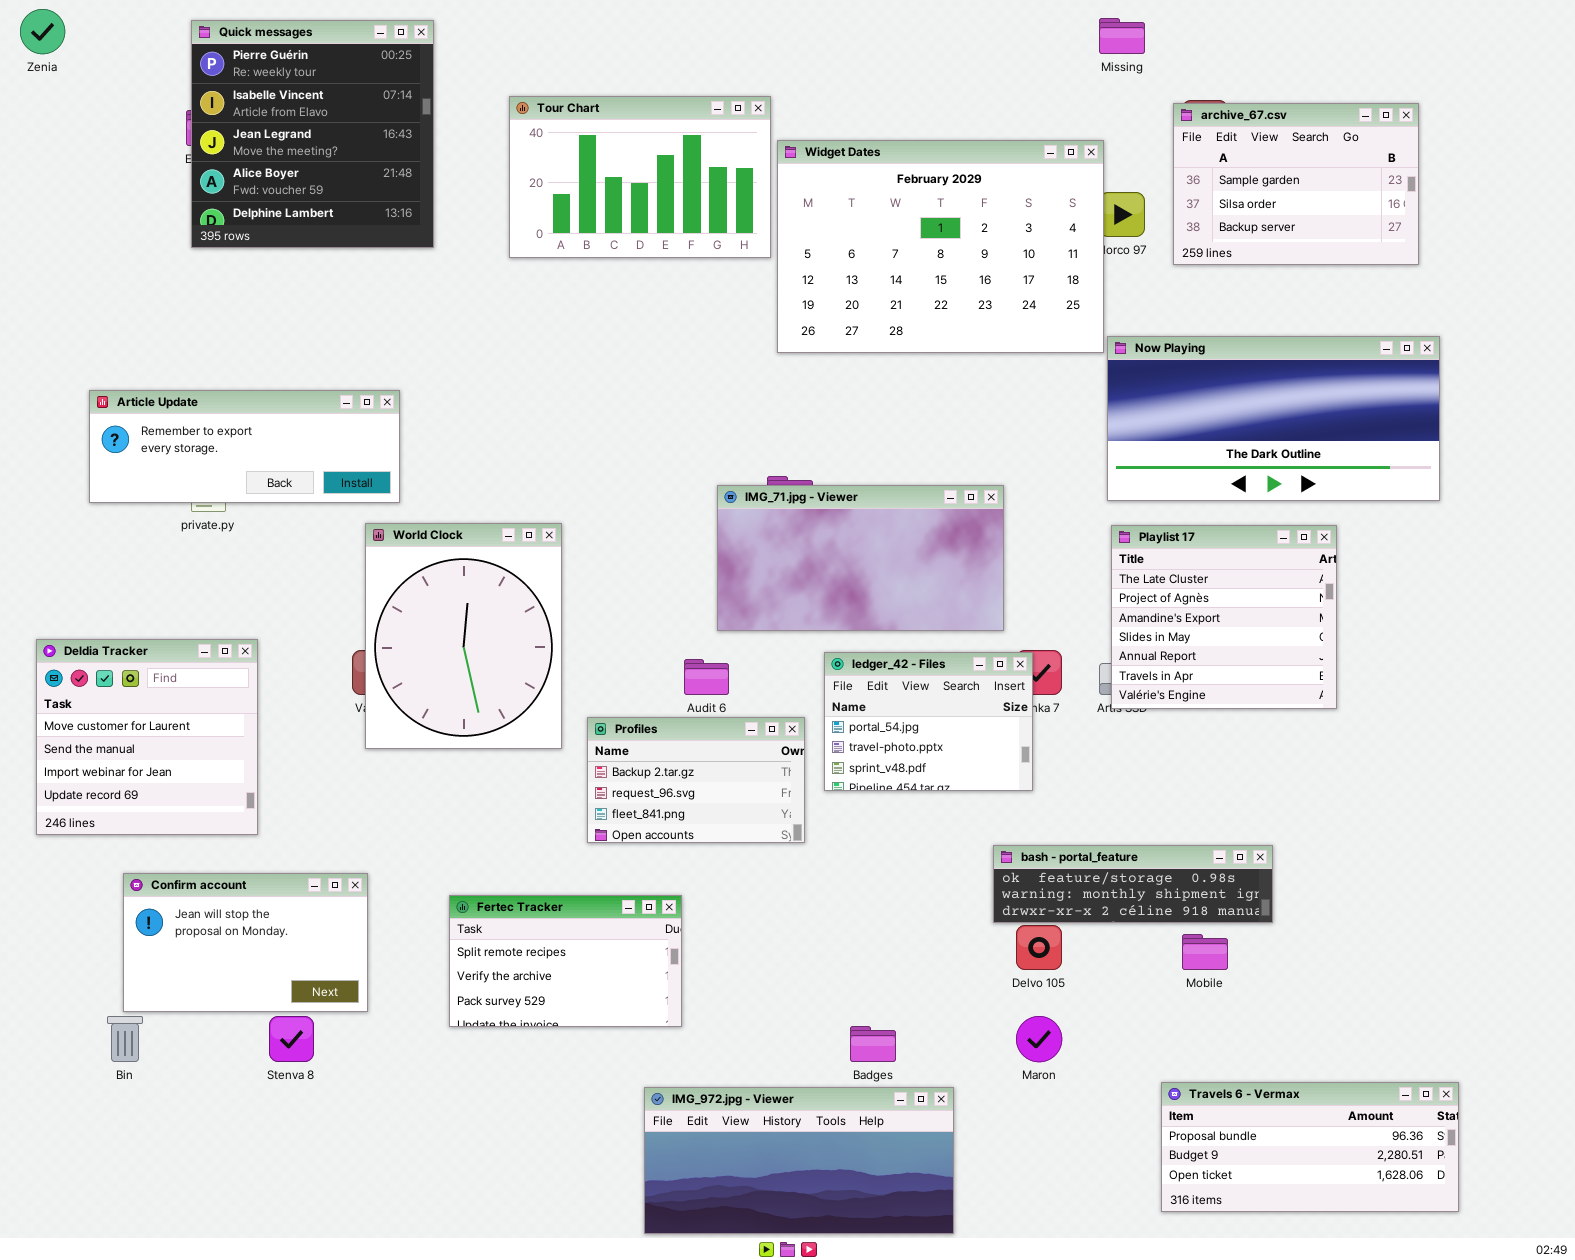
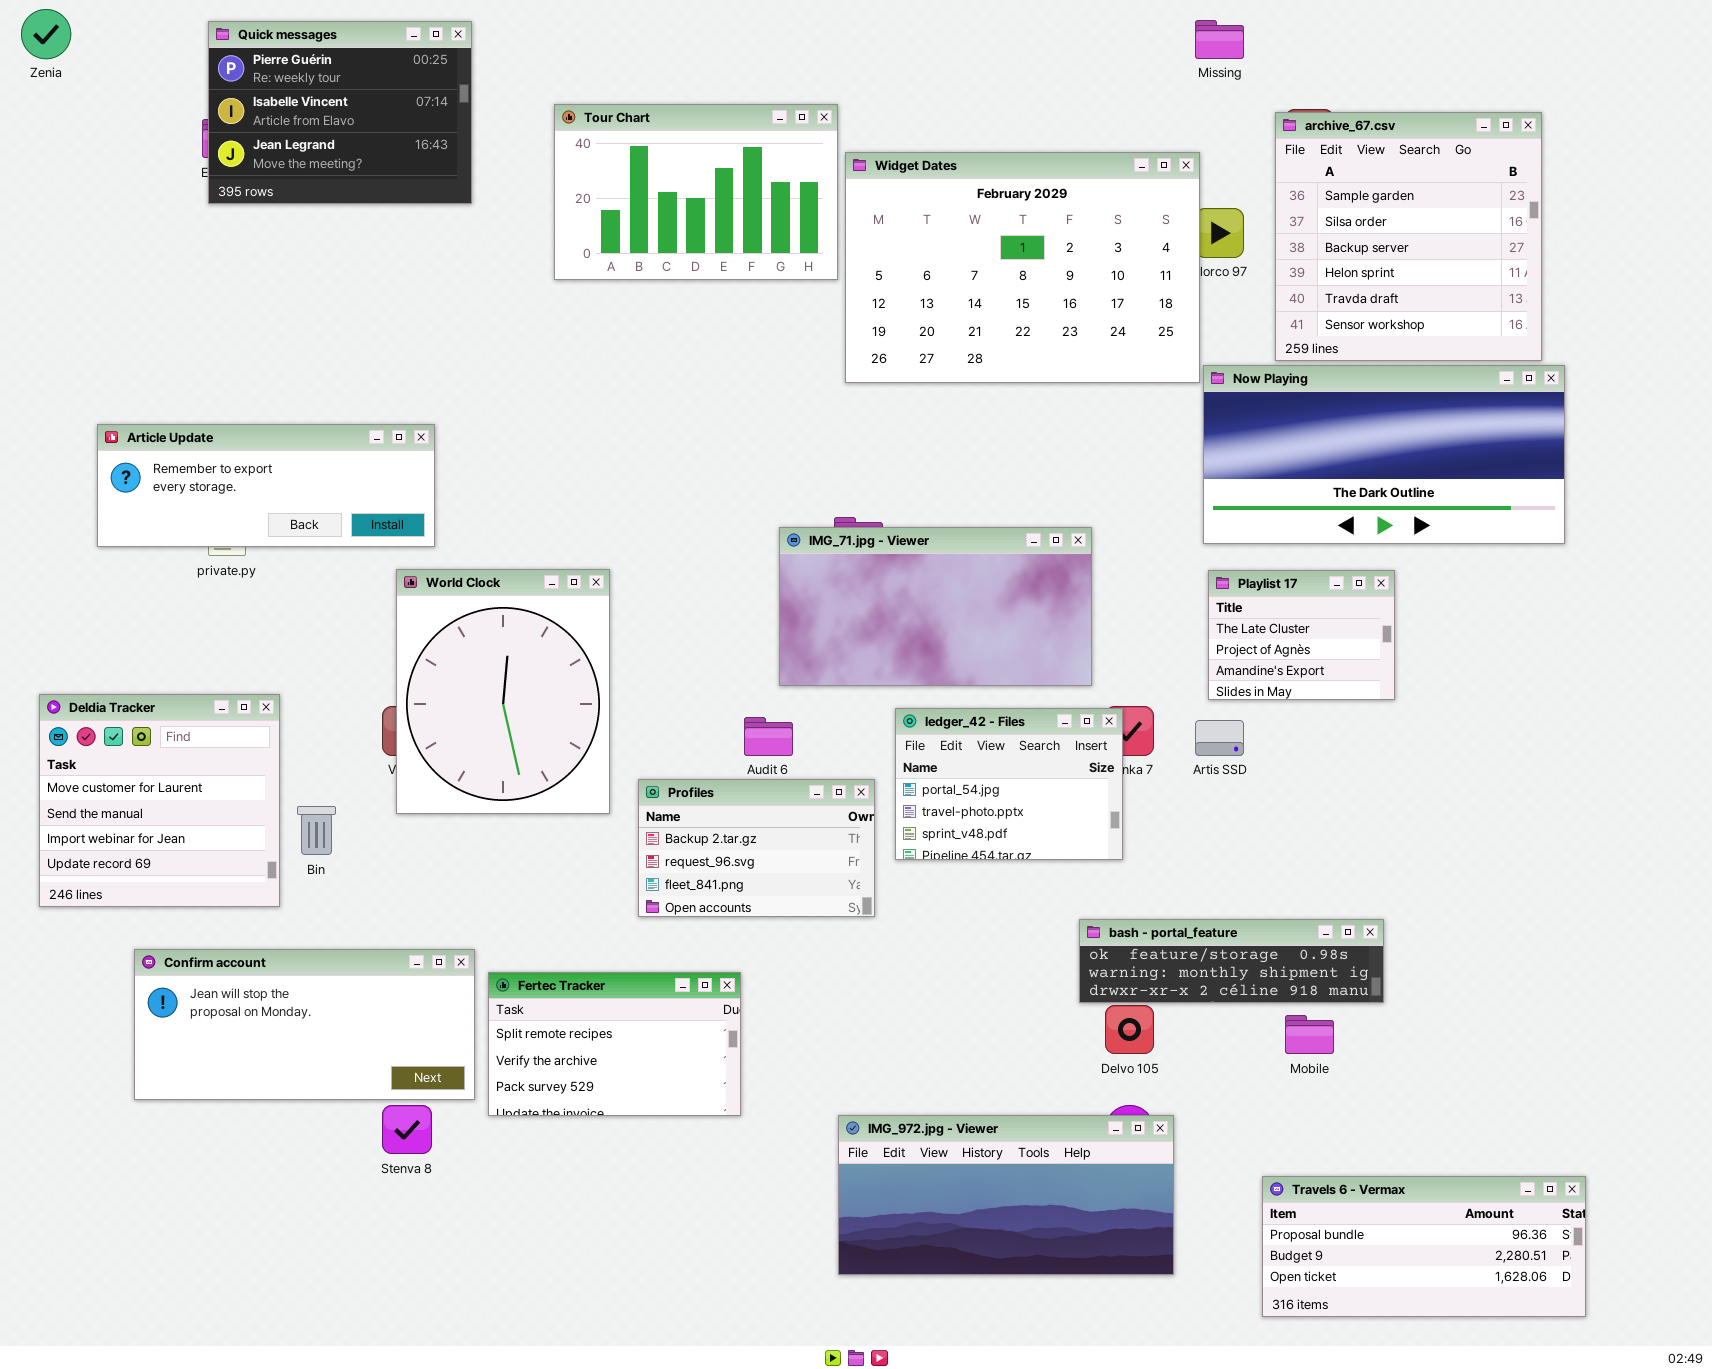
Quick messages: [191,20,434,248] -> [208,21,472,204], resized
archive_67.csv: [1173,103,1419,265] -> [1275,112,1542,361], resized
Playlist 17: [1111,525,1337,709] -> [1208,570,1395,700], resized
Confirm account: [123,873,368,1012] -> [134,949,475,1100], resized
Bin: [107,1016,143,1062] -> [297,806,336,855], moved
Stenva 8: [269,1016,314,1062] -> [382,1105,432,1154], moved
IMG_972.jpg - Viewer: [644,1087,954,1234] -> [838,1115,1174,1275], moved

